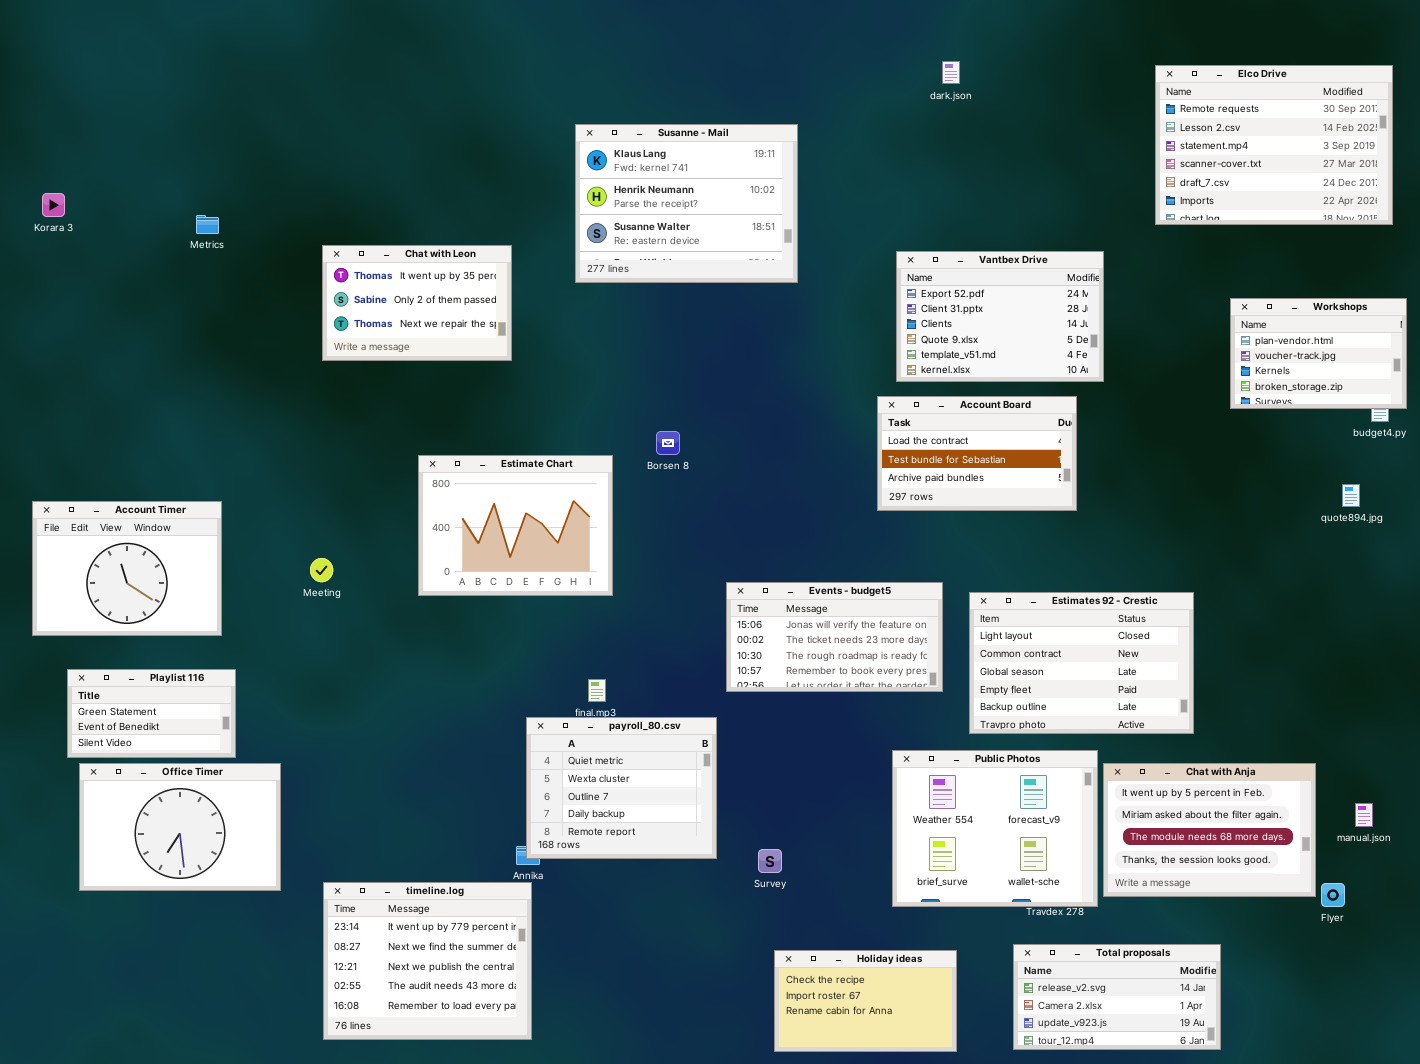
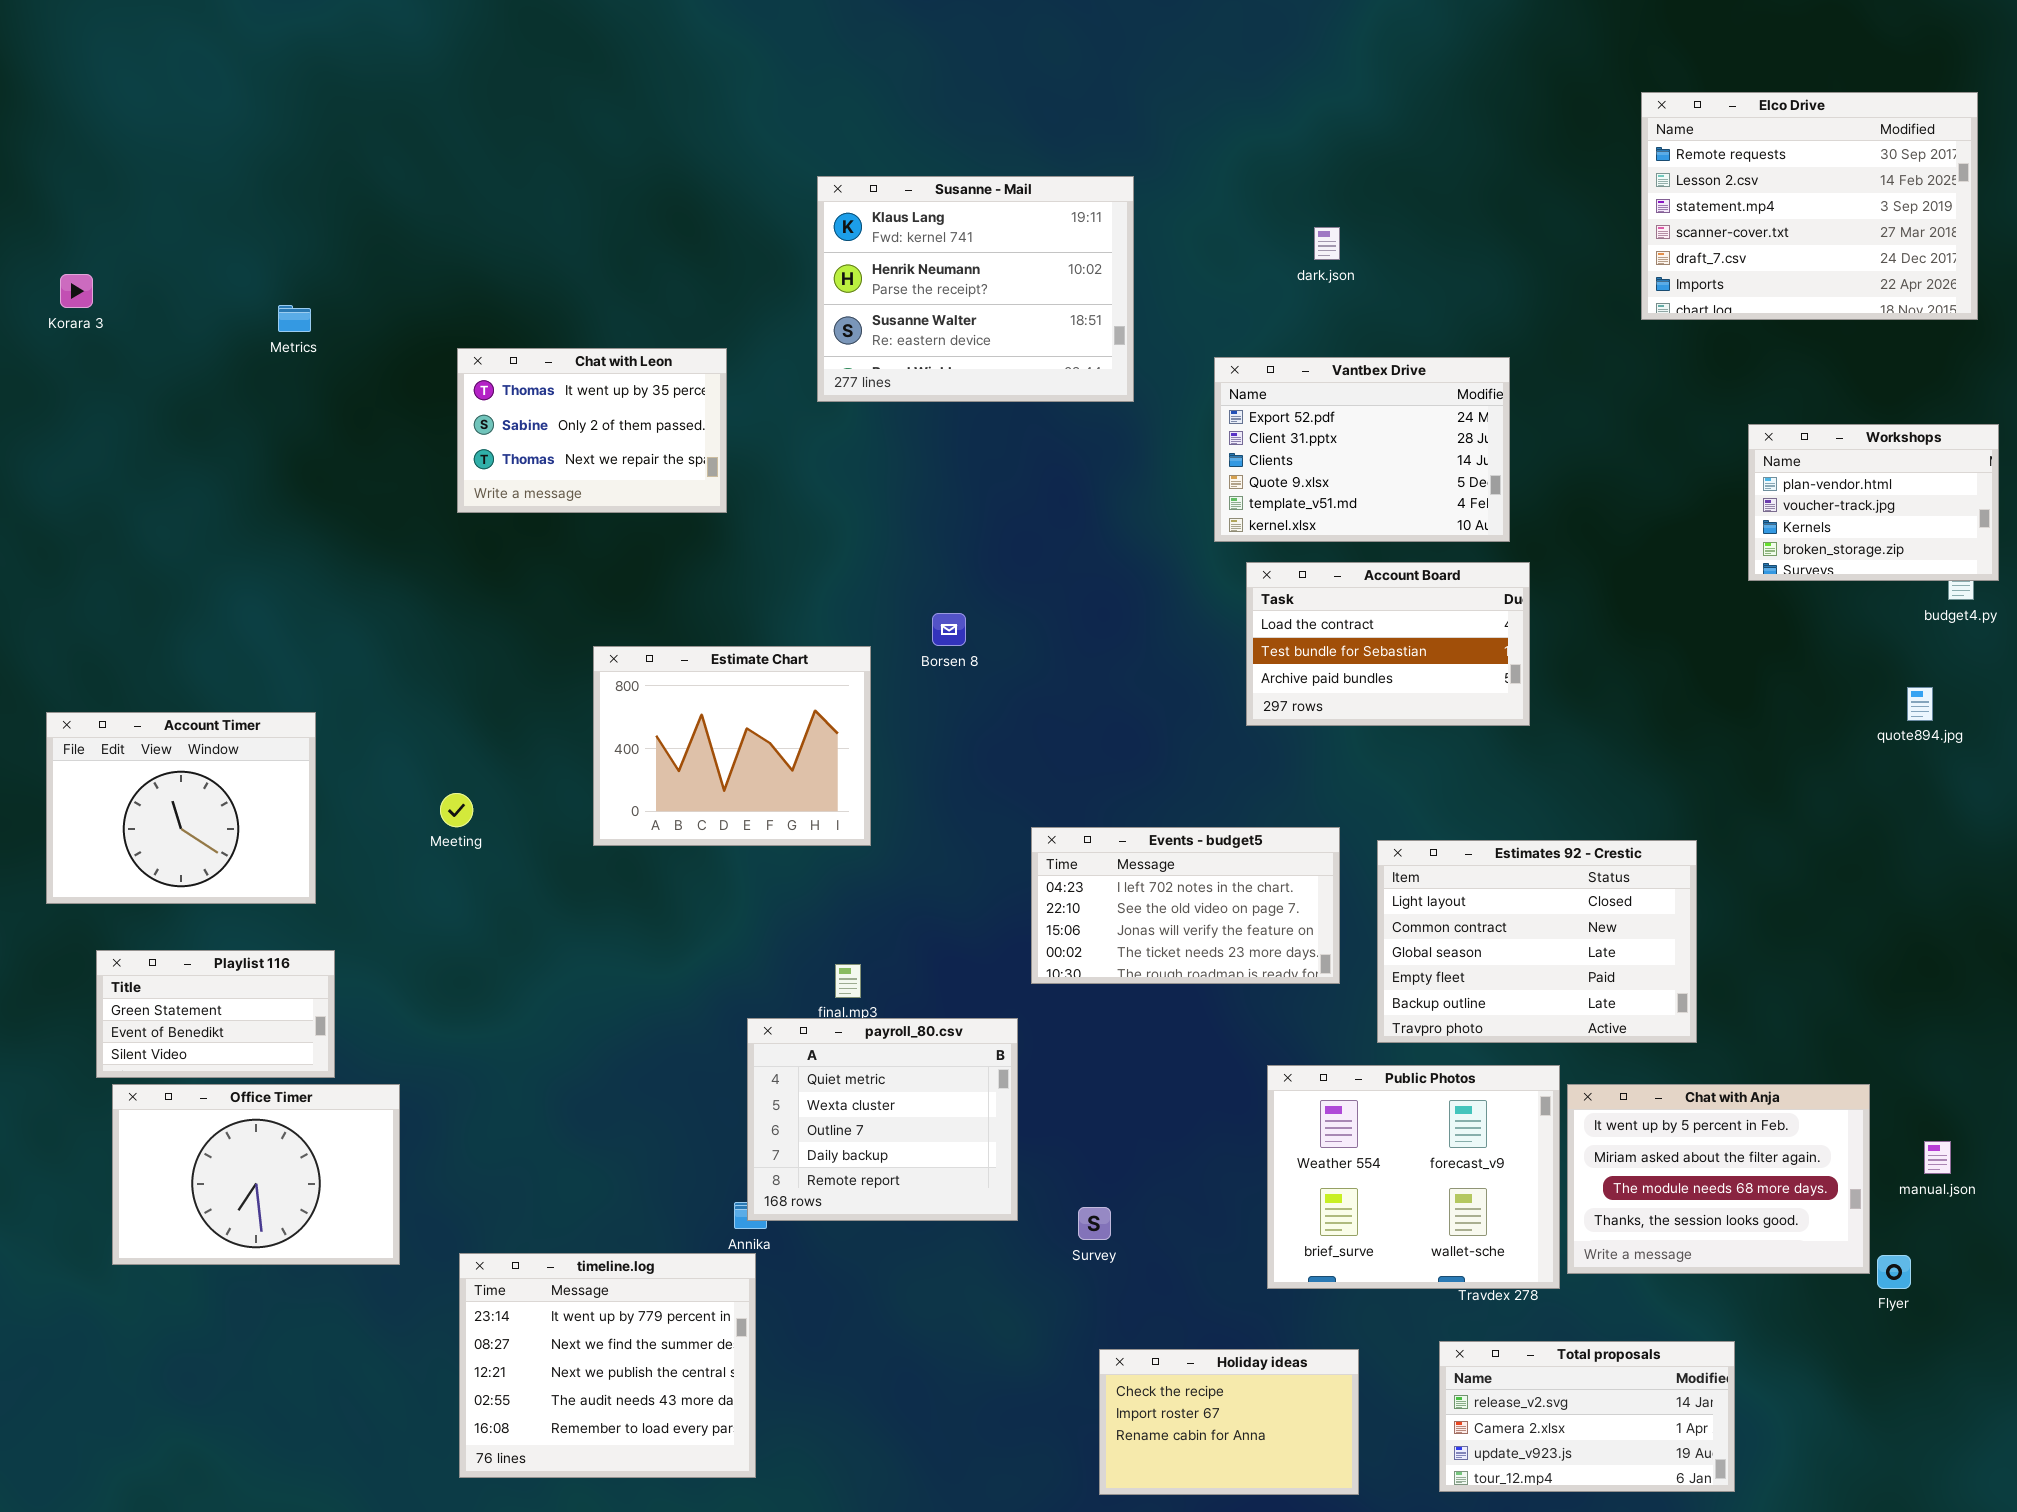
dark.json: [942,61,960,84] -> [1314,227,1340,260], moved
Vantbex Drive: [896,251,1104,382] -> [1214,357,1510,542], moved
Events - budget5: [726,582,943,692] -> [1031,827,1340,984], scrolled up 2 rows

